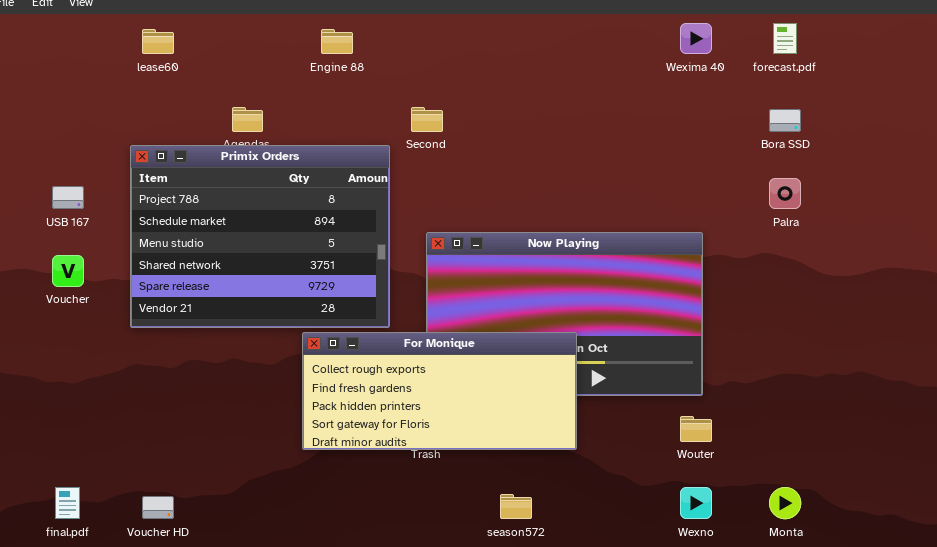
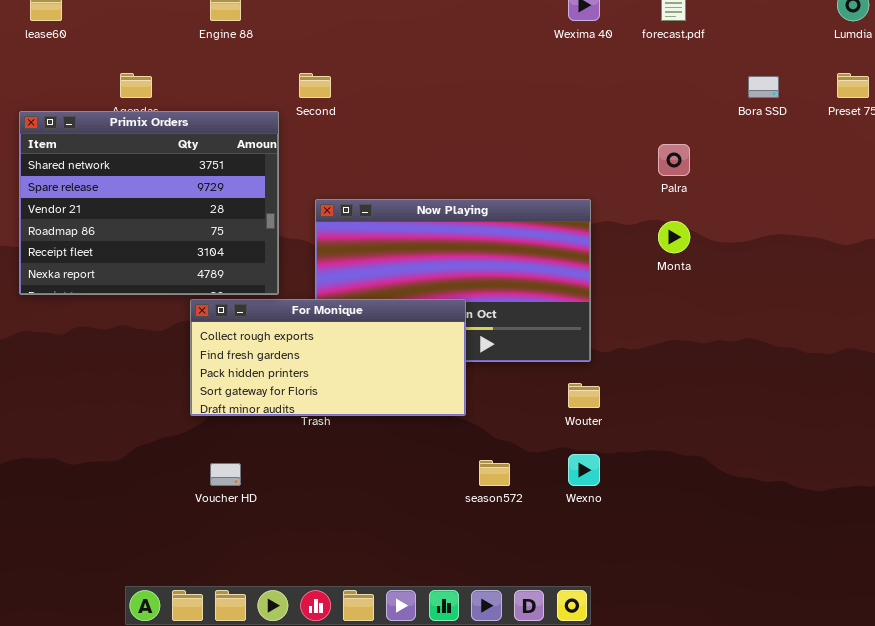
Bora SSD: [769,109,801,132] -> [748,76,779,98], moved
Primix Orders: [130,145,390,328] -> [19,111,279,295], scrolled down 3 rows
Monta: [769,487,801,519] -> [658,221,690,253], moved
season572: [500,494,532,519] -> [479,460,510,486], moved
Voucher HD: [142,496,174,519] -> [210,463,241,486], moved

